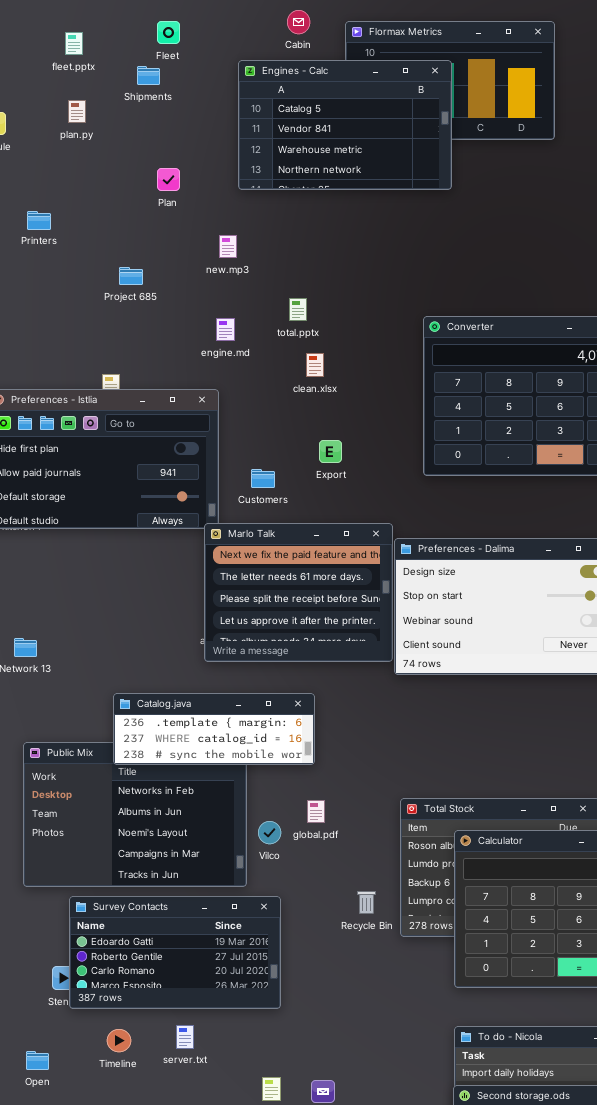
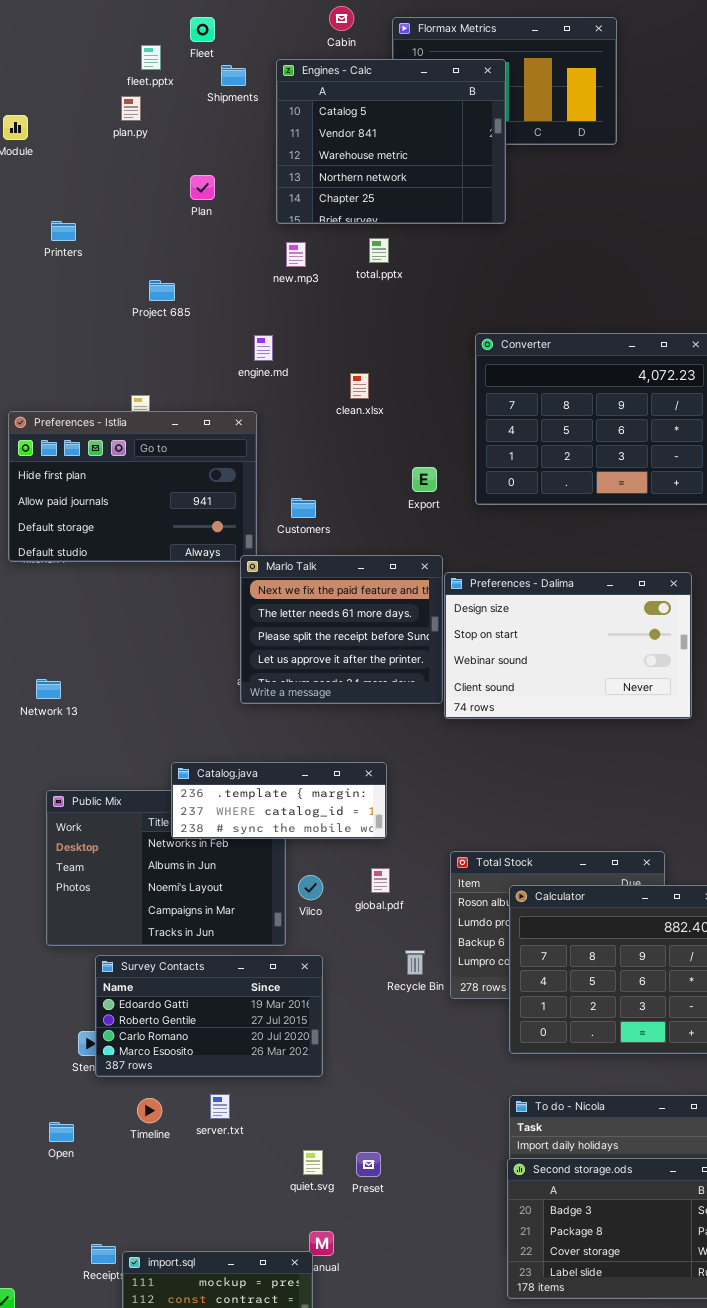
fleet.pptx: [65,32,83,55] -> [141,45,161,70], moved
Engines - Calc: [238,60,452,190] -> [276,59,506,224], resized
Shipments: [137,66,160,85] -> [221,65,246,86], moved
plan.py: [68,100,86,123] -> [121,96,141,121], moved
new.mp3: [219,235,237,258] -> [286,242,306,267], moved
total.pptx: [289,298,307,321] -> [369,238,389,263], moved
Export: [319,440,342,463] -> [412,467,437,492], moved
Catalog.java: [113,693,315,765] -> [171,762,387,839], moved
global.pdf: [307,800,325,823] -> [371,868,390,893], moved

